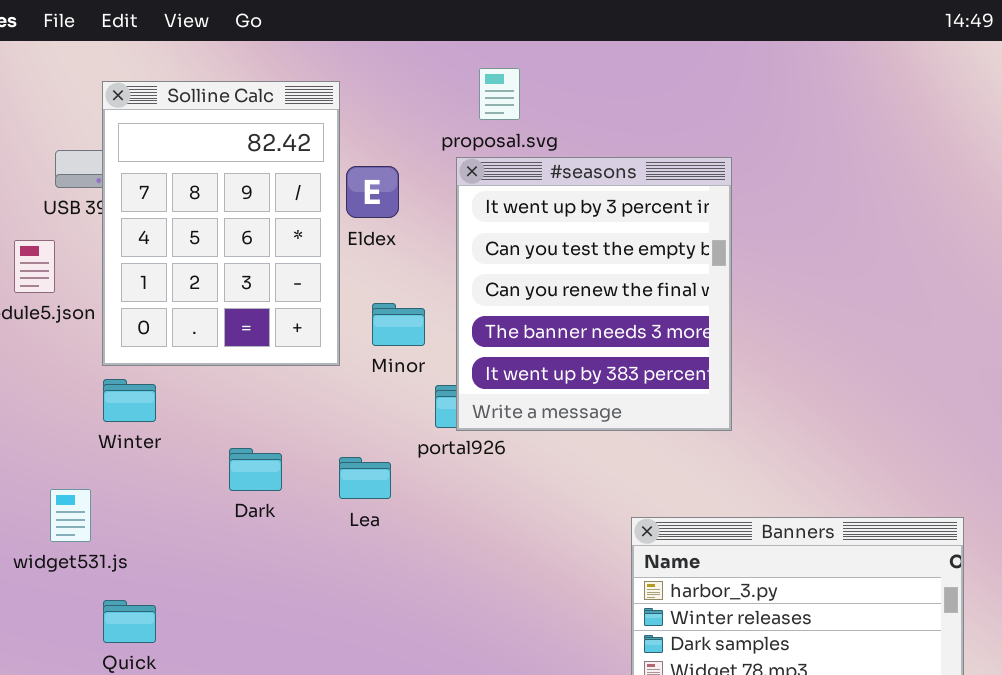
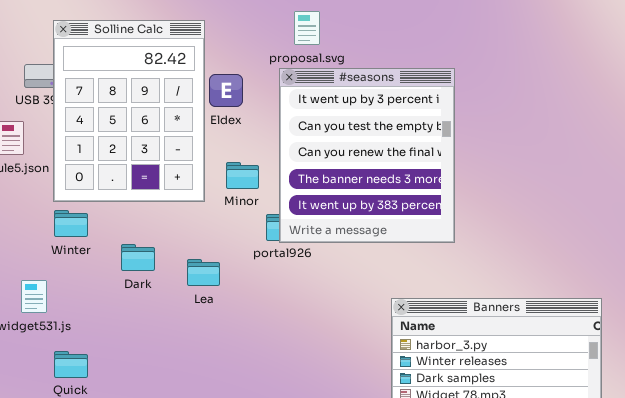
Dark: [229,448,282,491] -> [121,244,155,271], moved
Lea: [339,457,391,499] -> [187,259,220,286], moved

